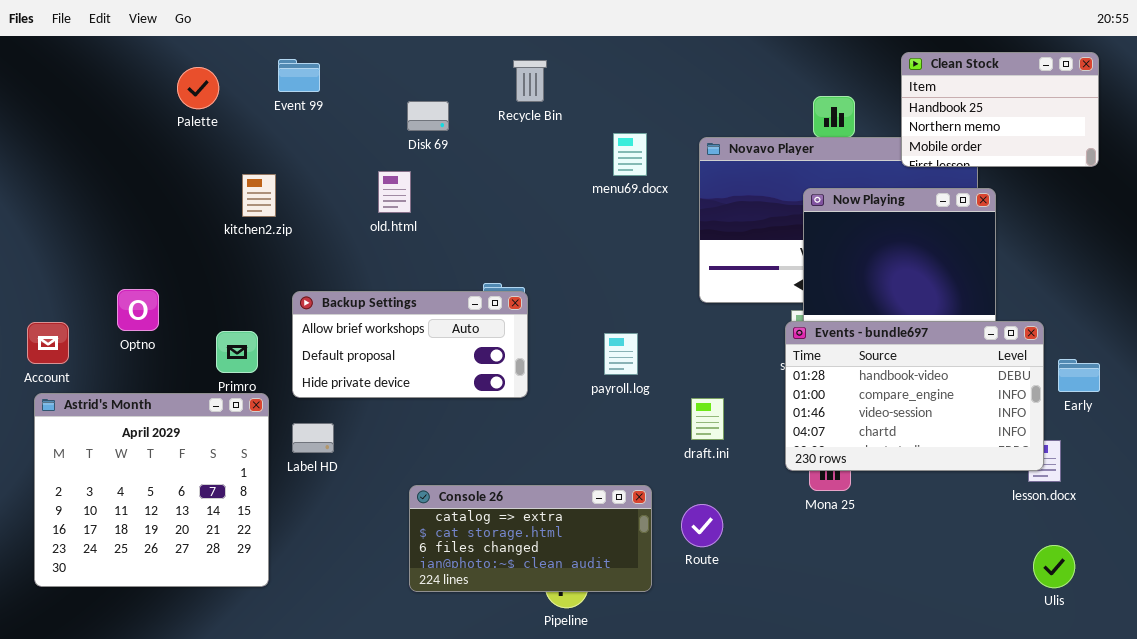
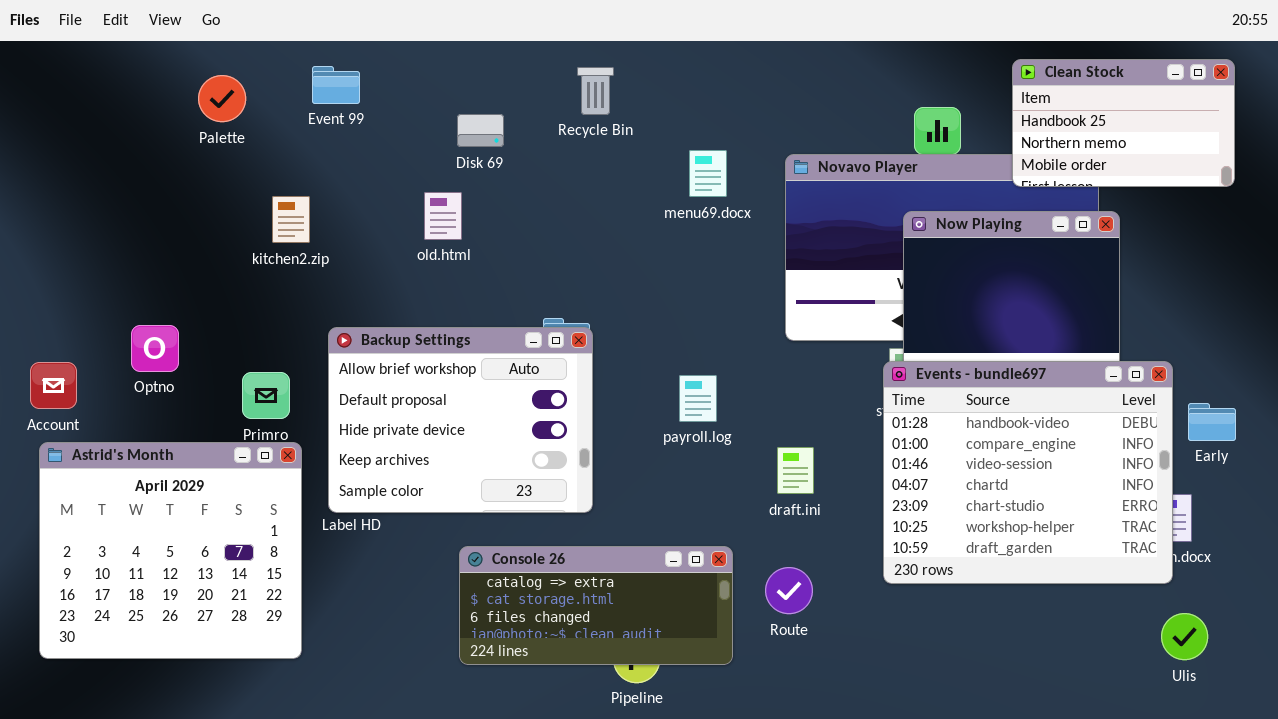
Backup Settings: [292,291,528,398] -> [328,327,593,513], resized
Events - bundle697: [785,321,1044,471] -> [883,361,1173,584], resized

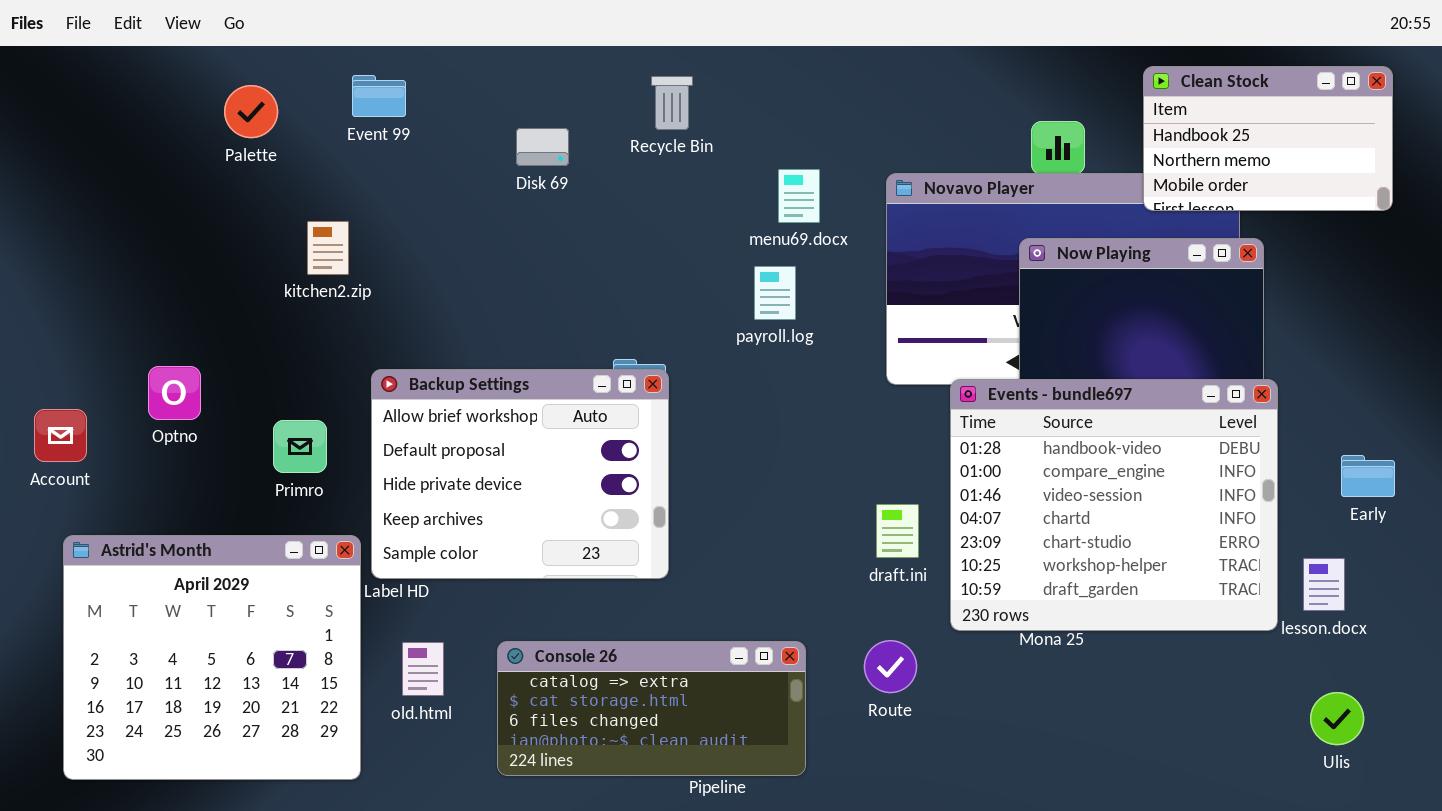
old.html: [424,192,462,240] -> [402,642,444,696], moved
Events - bundle697: [883,361,1173,584] -> [950,379,1278,631], moved
payroll.log: [679,375,717,422] -> [754,266,796,320], moved
Astrid's Month: [39,442,302,659] -> [63,535,361,780], moved
Console 26: [459,546,733,665] -> [497,641,806,776], moved

